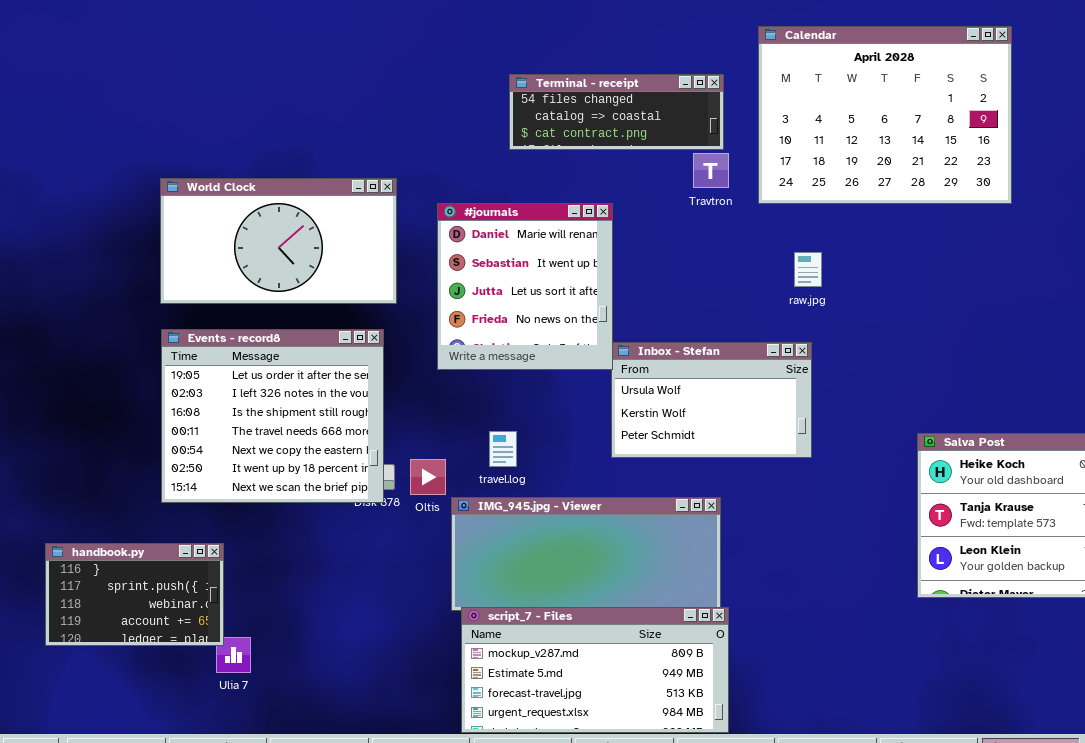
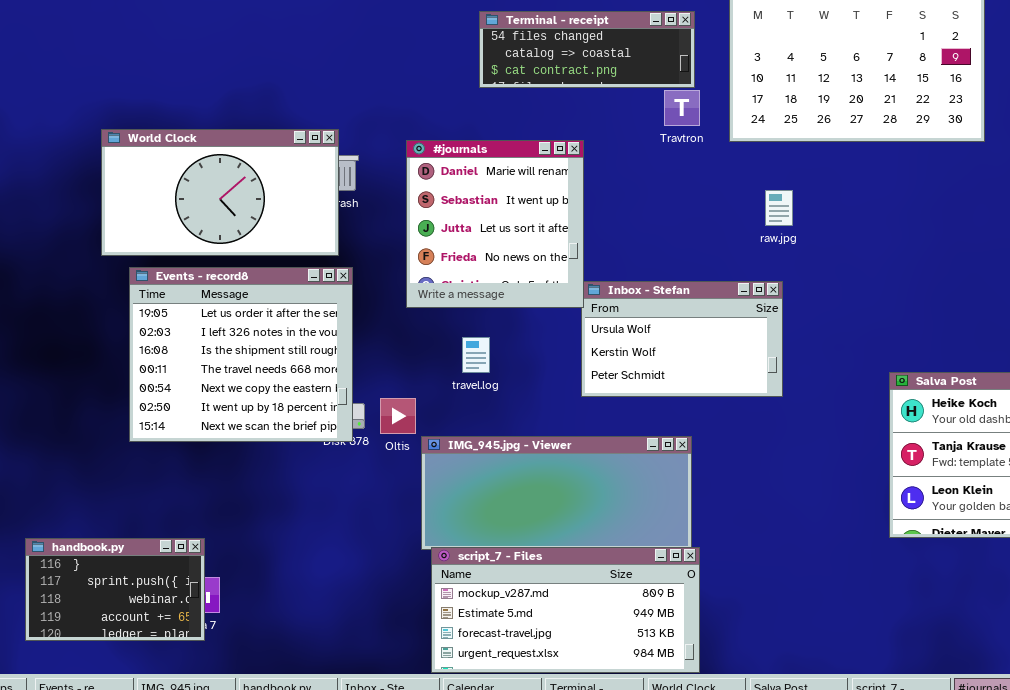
World Clock: [160,178,397,304] -> [101,129,339,256], moved
travel.log: [489,431,517,467] -> [462,337,490,373], moved
handbook.py: [45,543,224,646] -> [25,538,205,641], moved

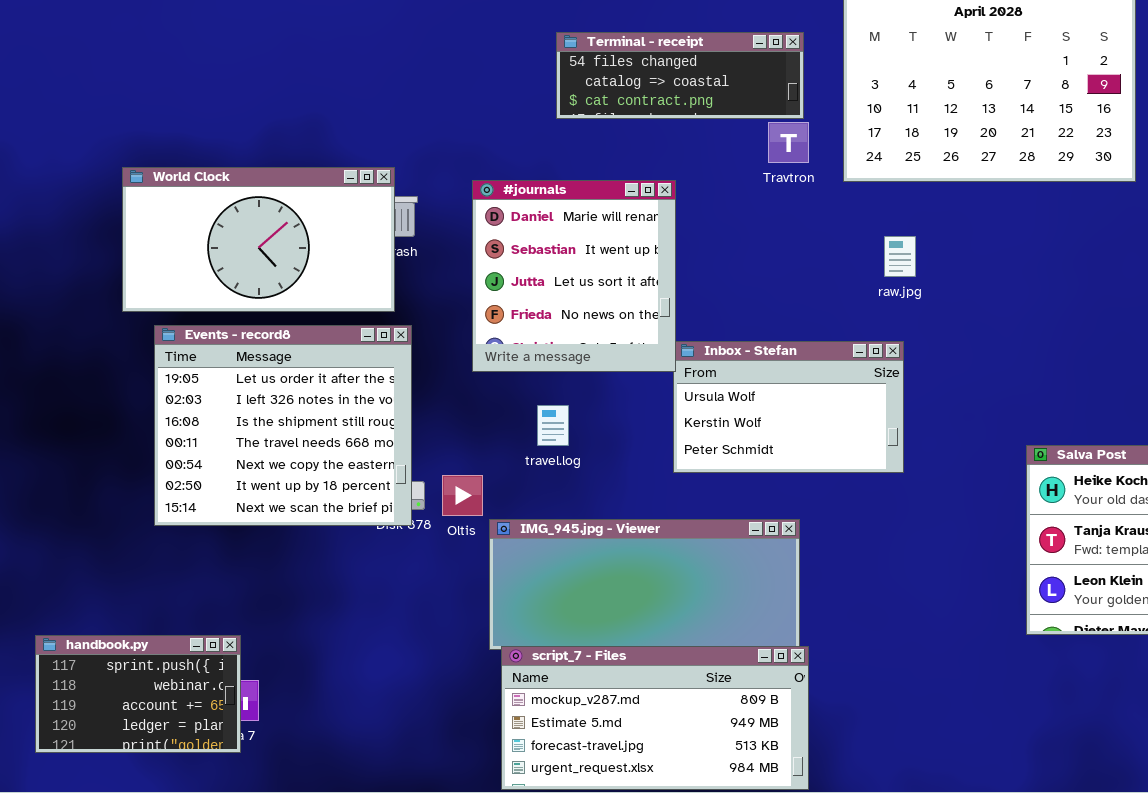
handbook.py: [25,538,205,641] -> [35,635,241,753], scrolled down 1 row

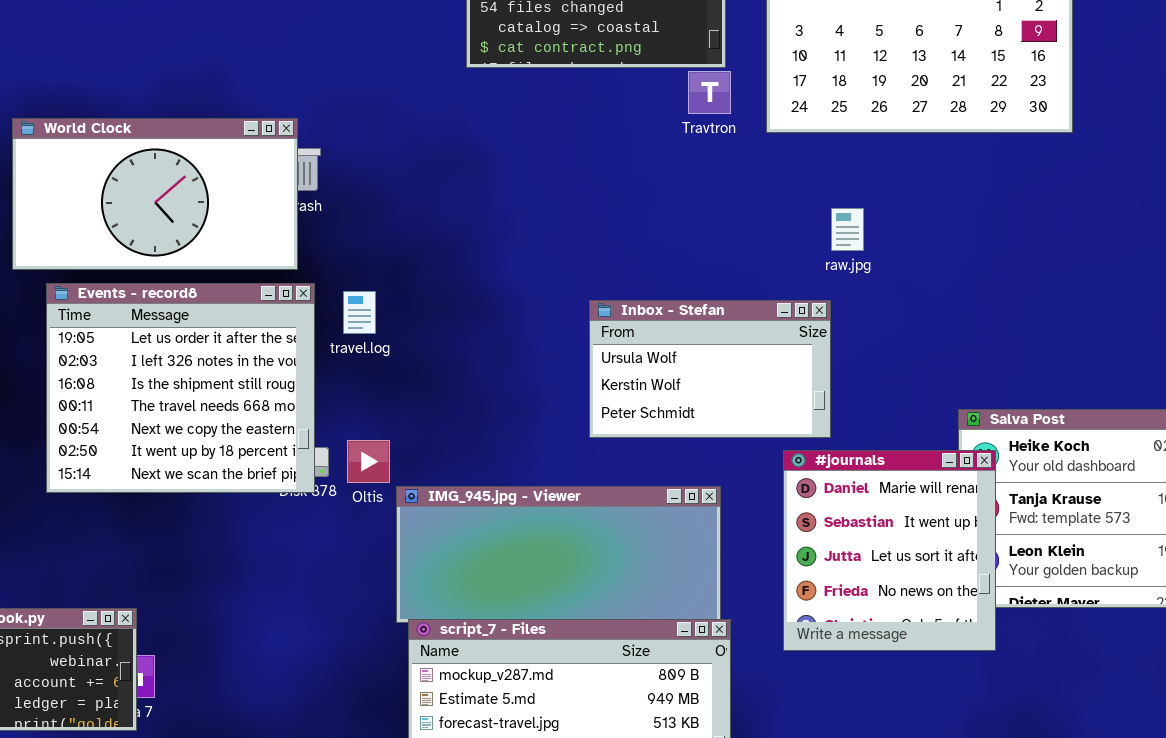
#journals: [472,180,676,372] -> [783,450,996,651], moved
raw.jpg: [884,236,916,277] -> [831,208,864,251], moved
travel.log: [537,405,569,446] -> [343,291,376,334], moved

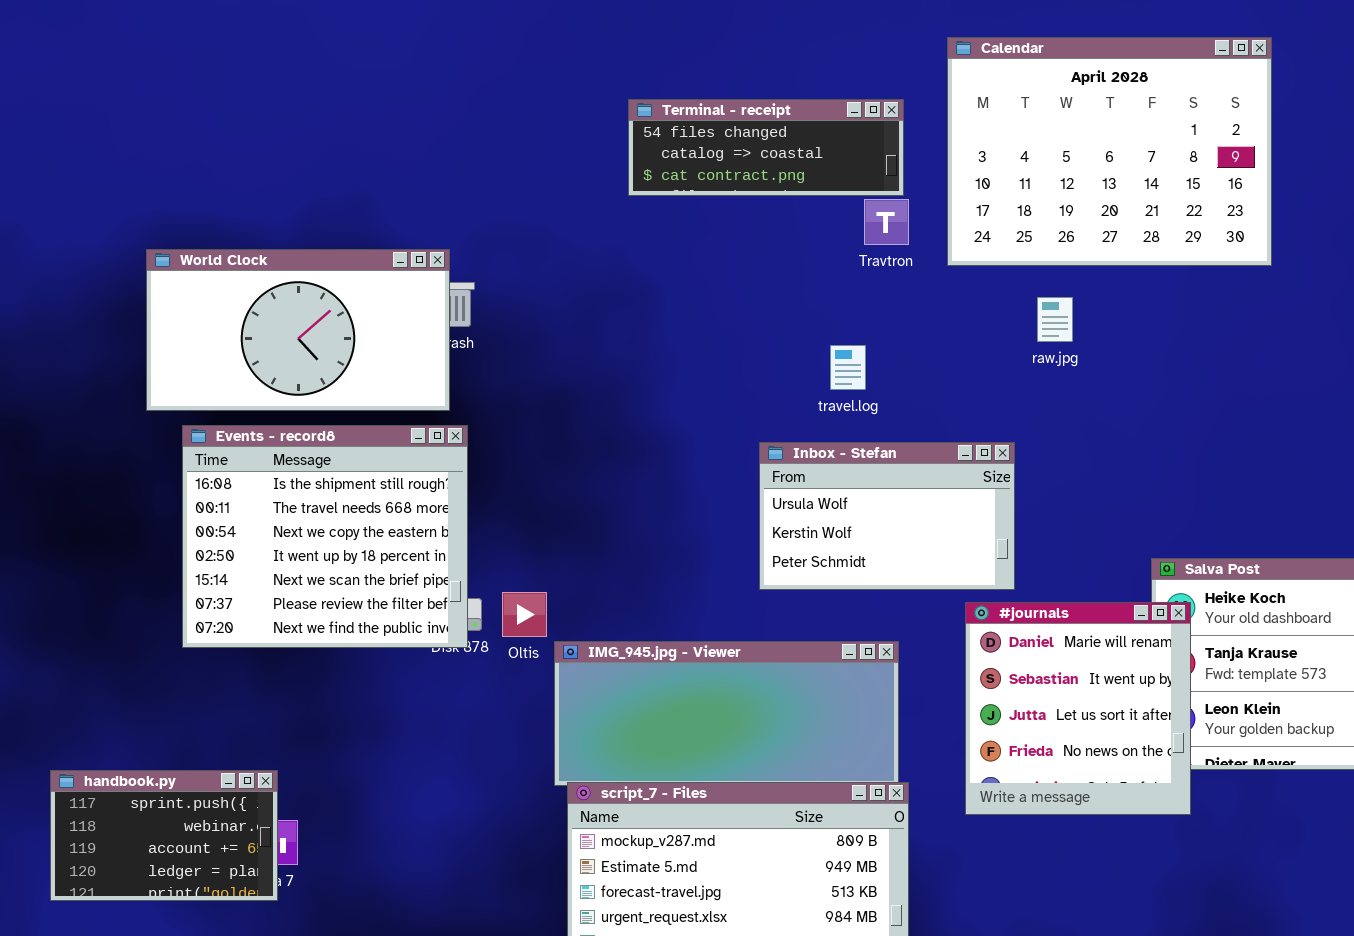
raw.jpg: [831,208,864,251] -> [1037,297,1073,342], moved
Events - record8: [46,283,315,493] -> [182,425,468,648], scrolled down 2 rows
travel.log: [343,291,376,334] -> [830,345,866,390], moved

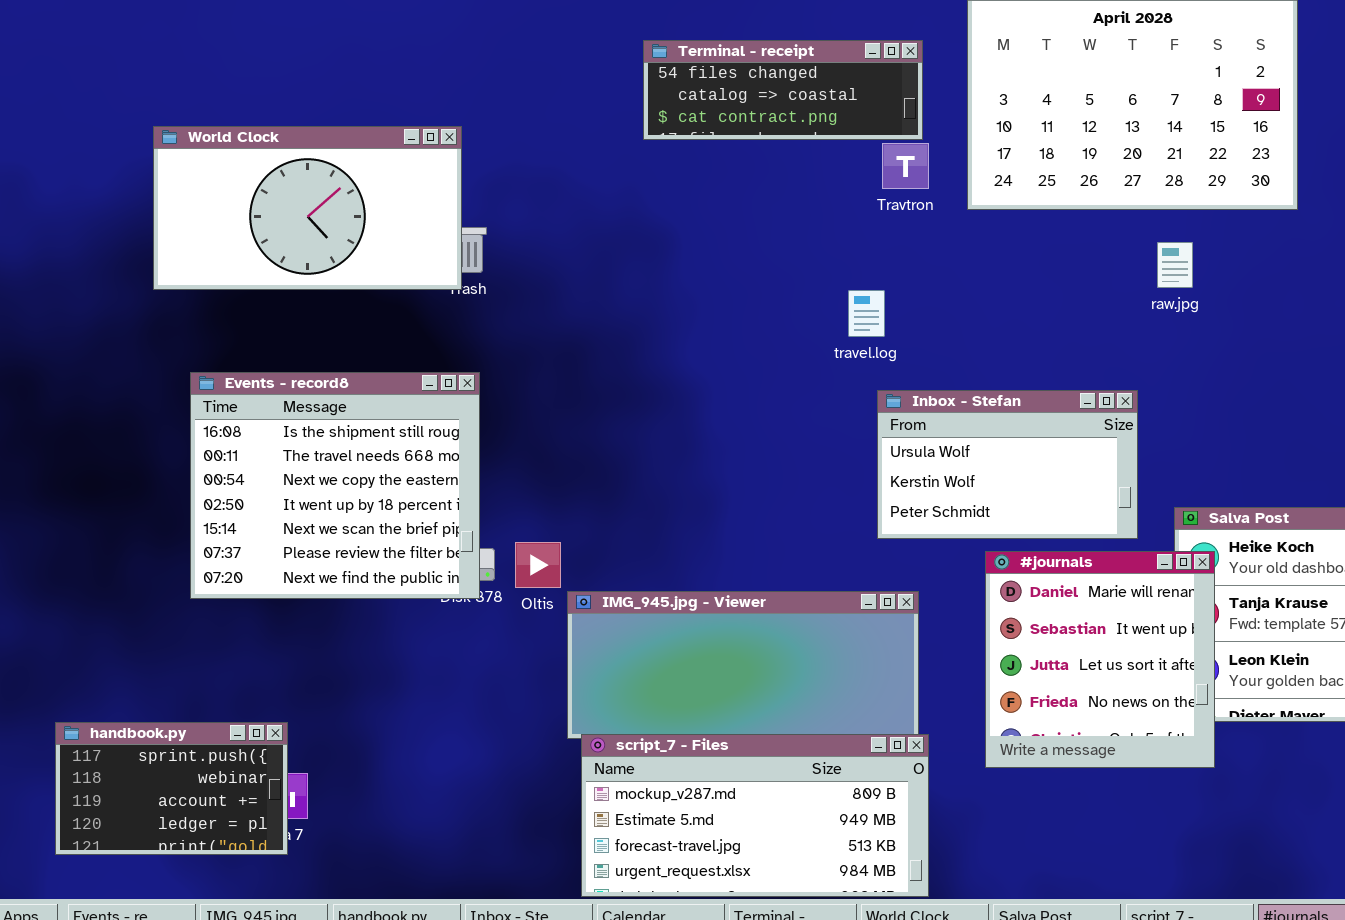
World Clock: [146,249,450,411] -> [153,126,462,290], moved
raw.jpg: [1037,297,1073,342] -> [1157,242,1193,288], moved
Inbox - Stefan: [759,442,1015,590] -> [877,390,1138,539], moved

